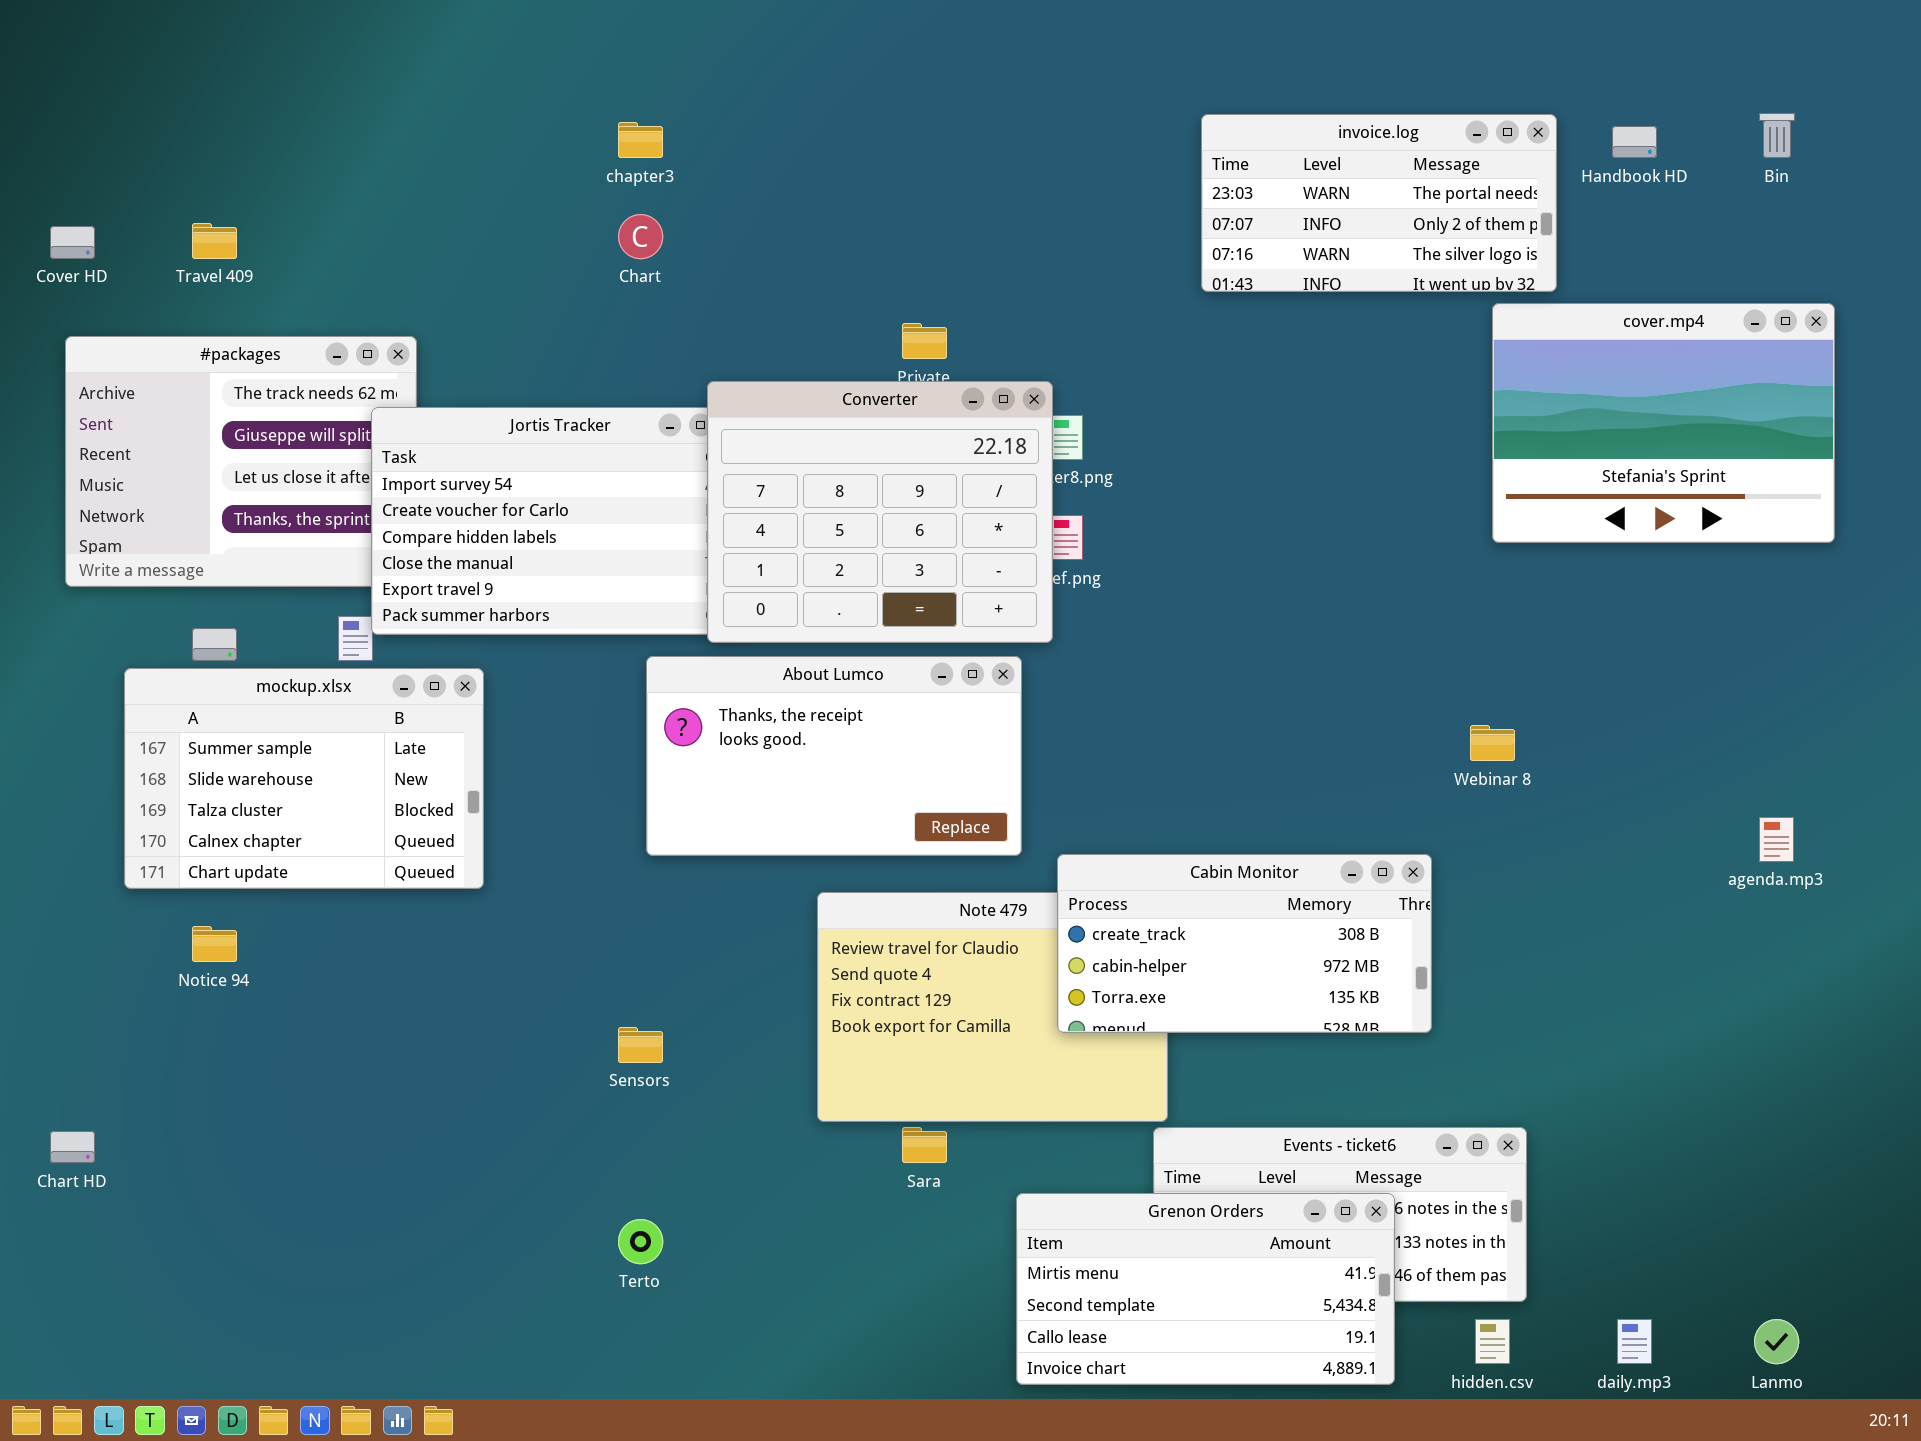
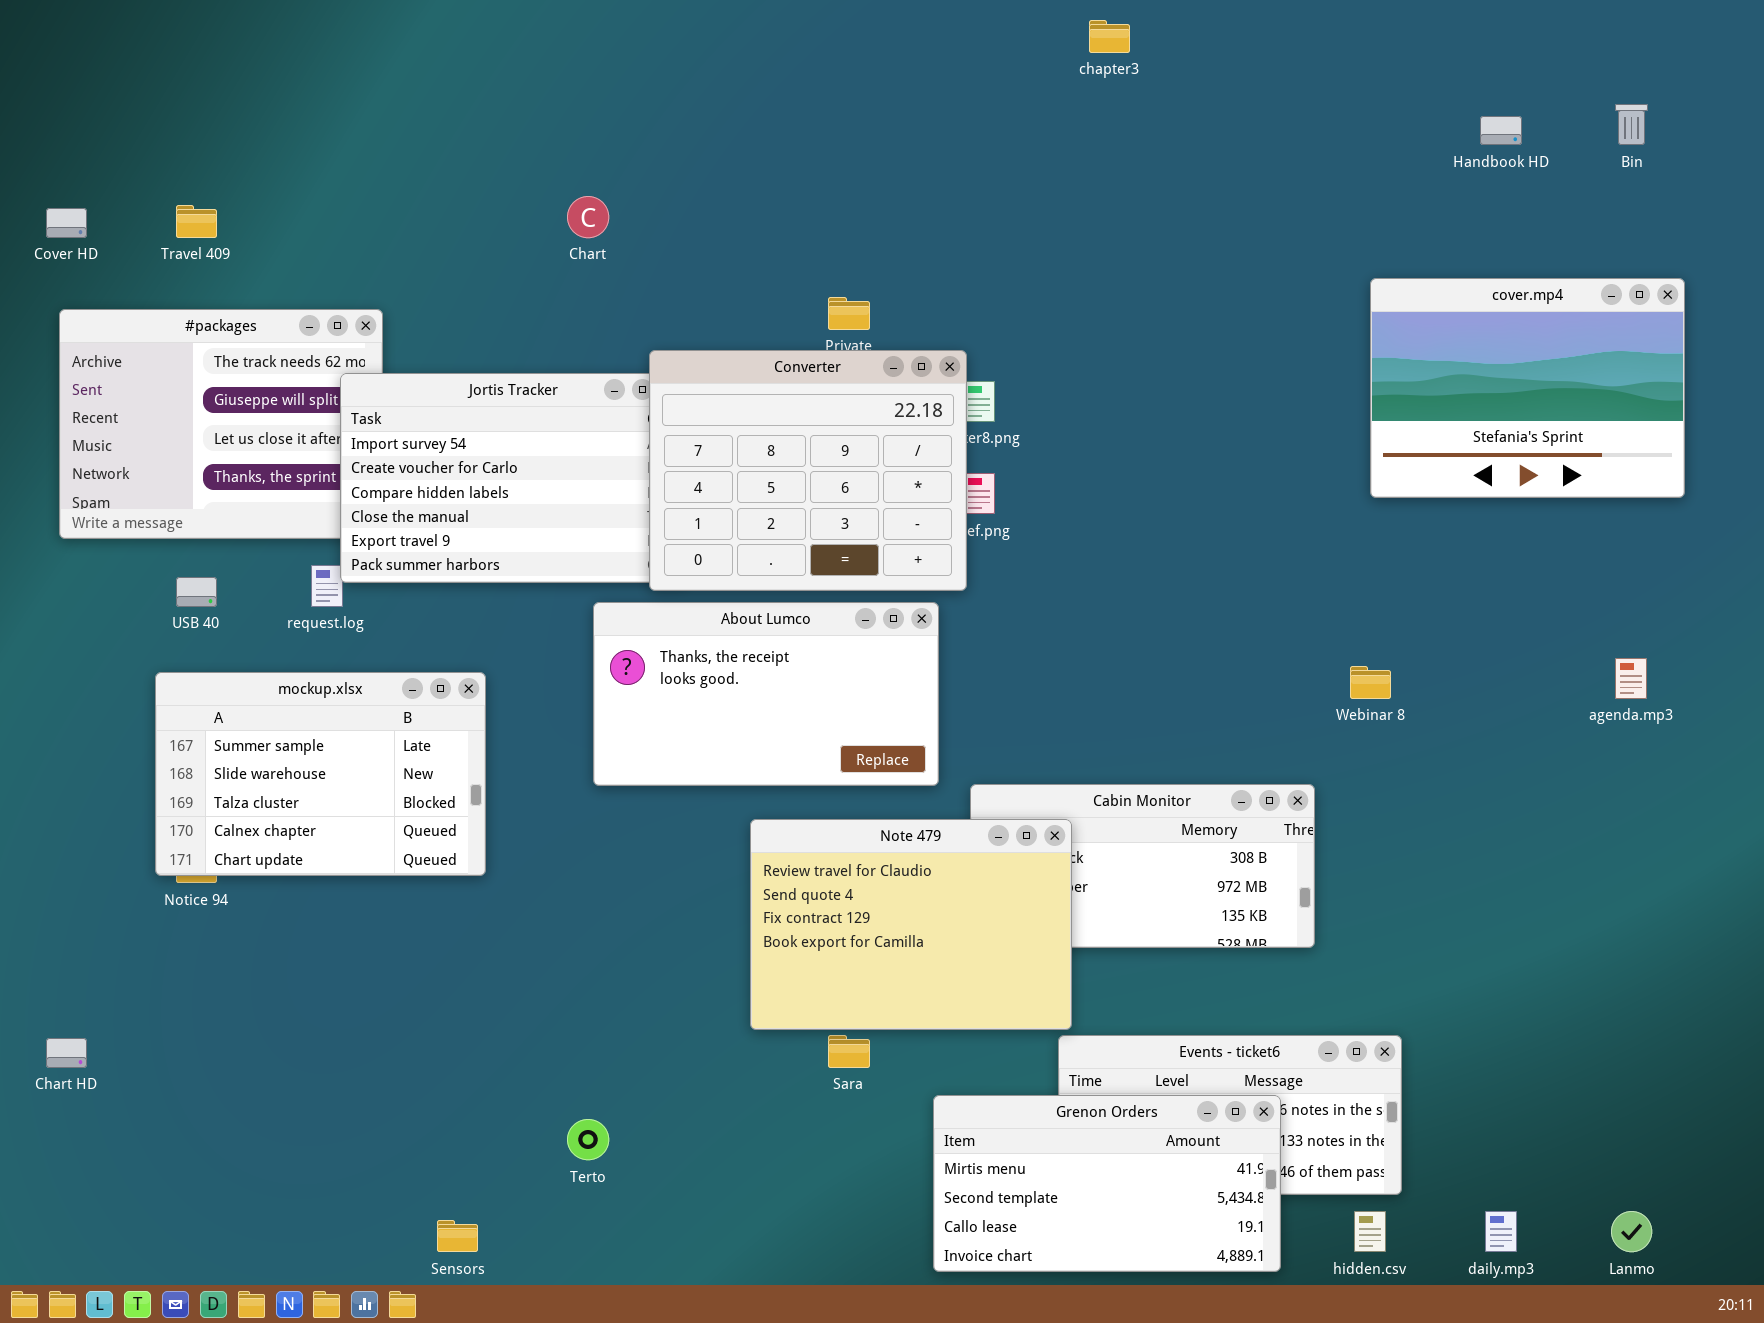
invoice.log: [1201,114,1557,292] -> none, closed
chapter3: [618,122,663,158] -> [1089,20,1130,53], moved
mockup.xlsx: [124,668,484,889] -> [155,672,486,876], moved
agenda.mp3: [1759,817,1794,862] -> [1615,658,1647,699], moved
Note 479: [817,892,1168,1122] -> [750,819,1072,1030], raised
Sensors: [618,1027,663,1063] -> [437,1220,478,1252], moved

